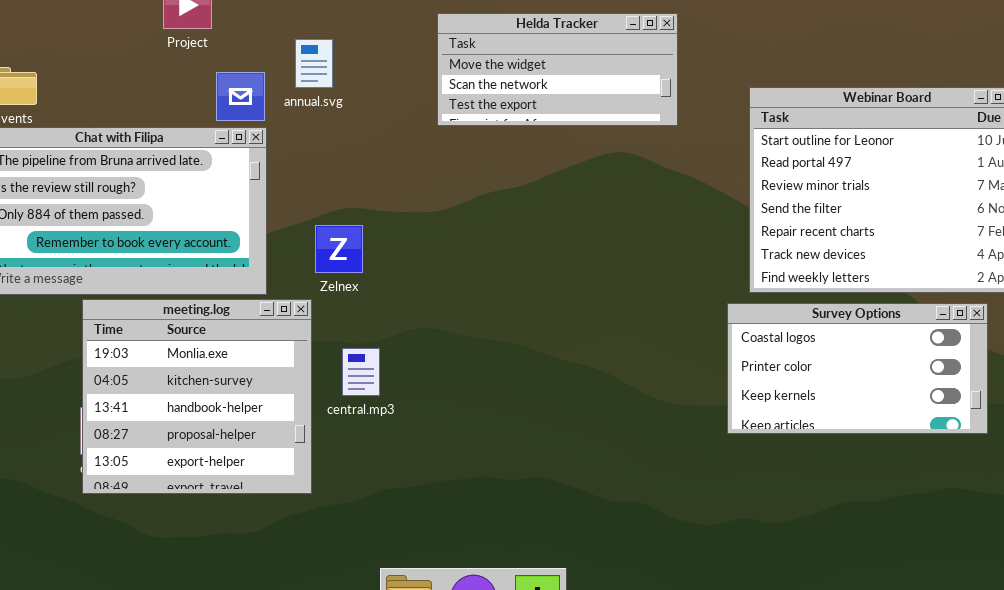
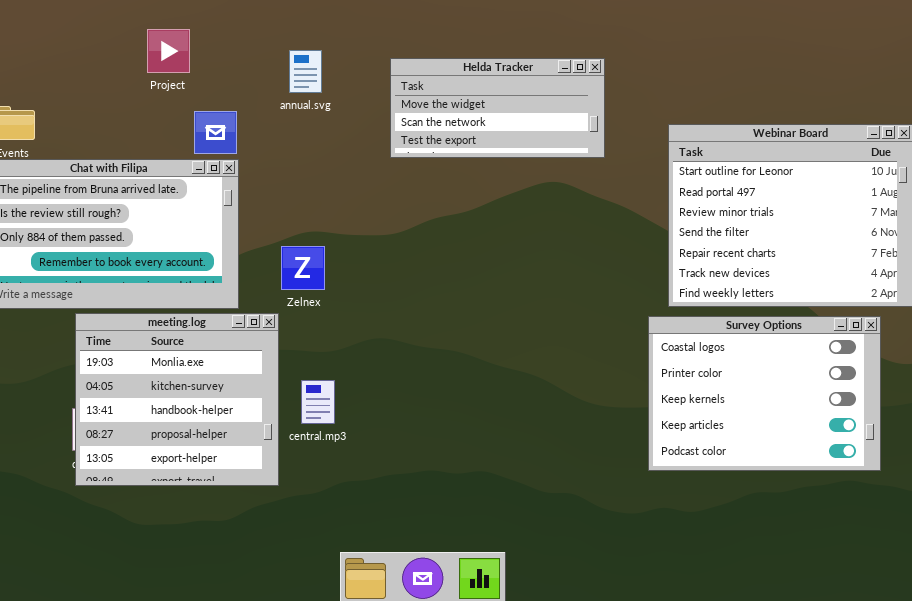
annual.svg: [295,39,333,88] -> [289,50,322,93], moved
Survey Options: [727,303,988,434] -> [648,316,881,471], resized
central.mp3: [342,348,380,396] -> [301,380,335,424], moved

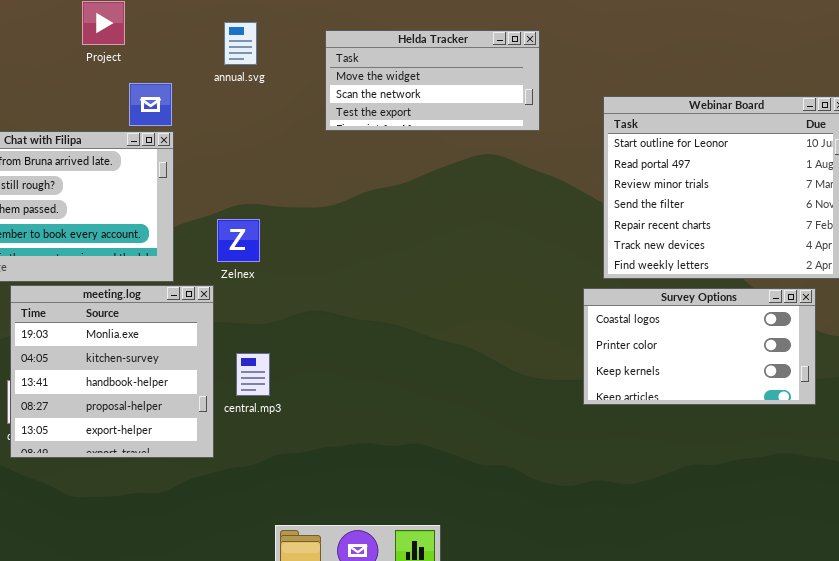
Survey Options: [648,316,881,471] -> [583,288,816,405], resized

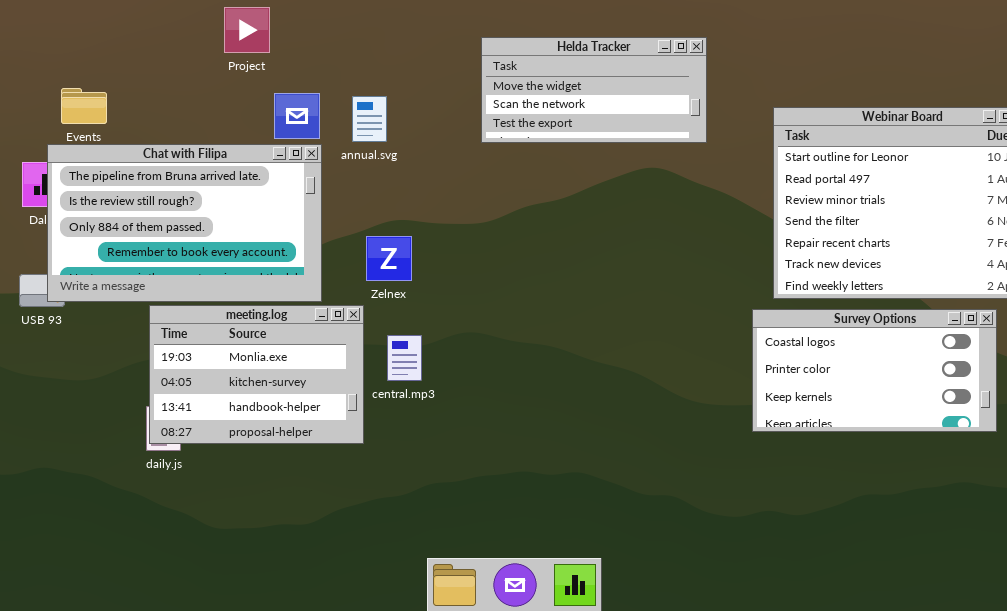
annual.svg: [224,22,257,65] -> [352,96,387,142], moved
meeting.log: [10,285,214,458] -> [149,305,364,444], resized
central.mp3: [236,353,270,396] -> [387,335,422,381], moved

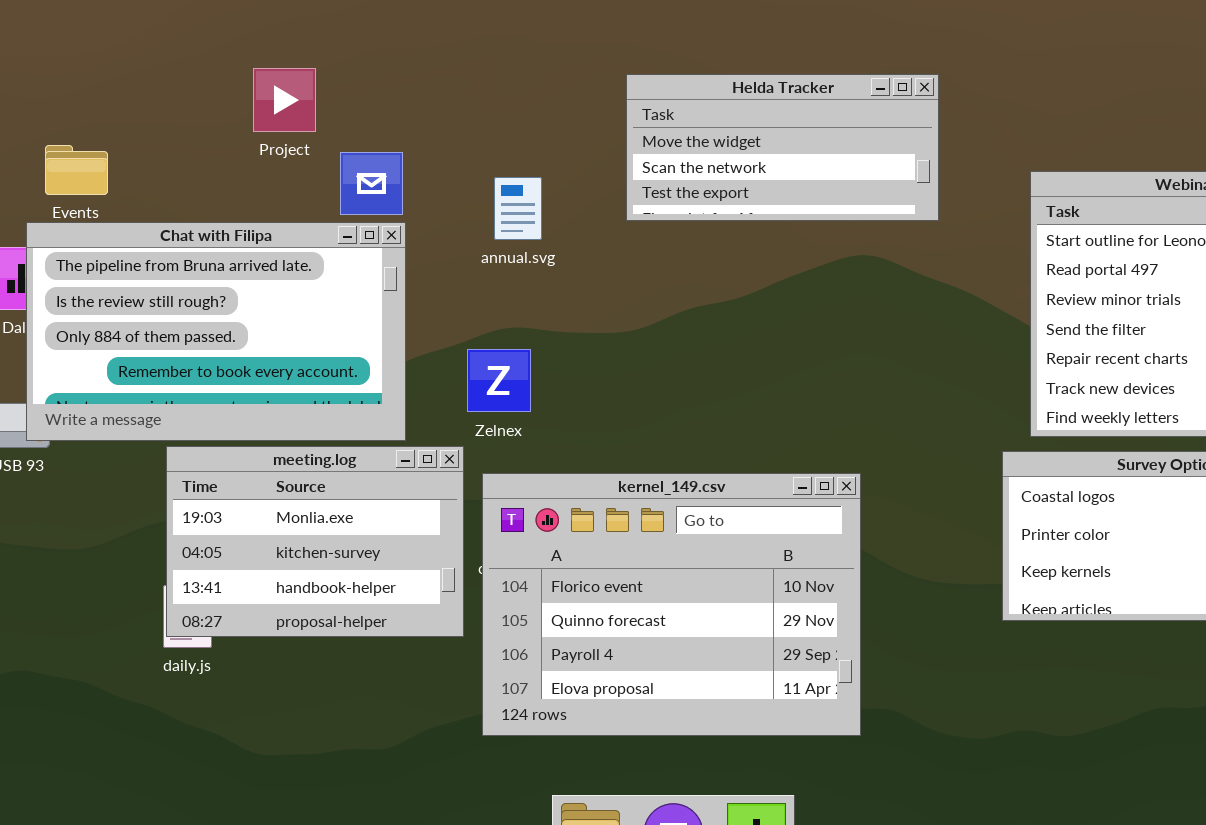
Project: [224,7,270,53] -> [253,68,316,132], moved
annual.svg: [352,96,387,142] -> [494,177,542,240], moved
kernel_149.csv: none -> [482,473,861,736], opened

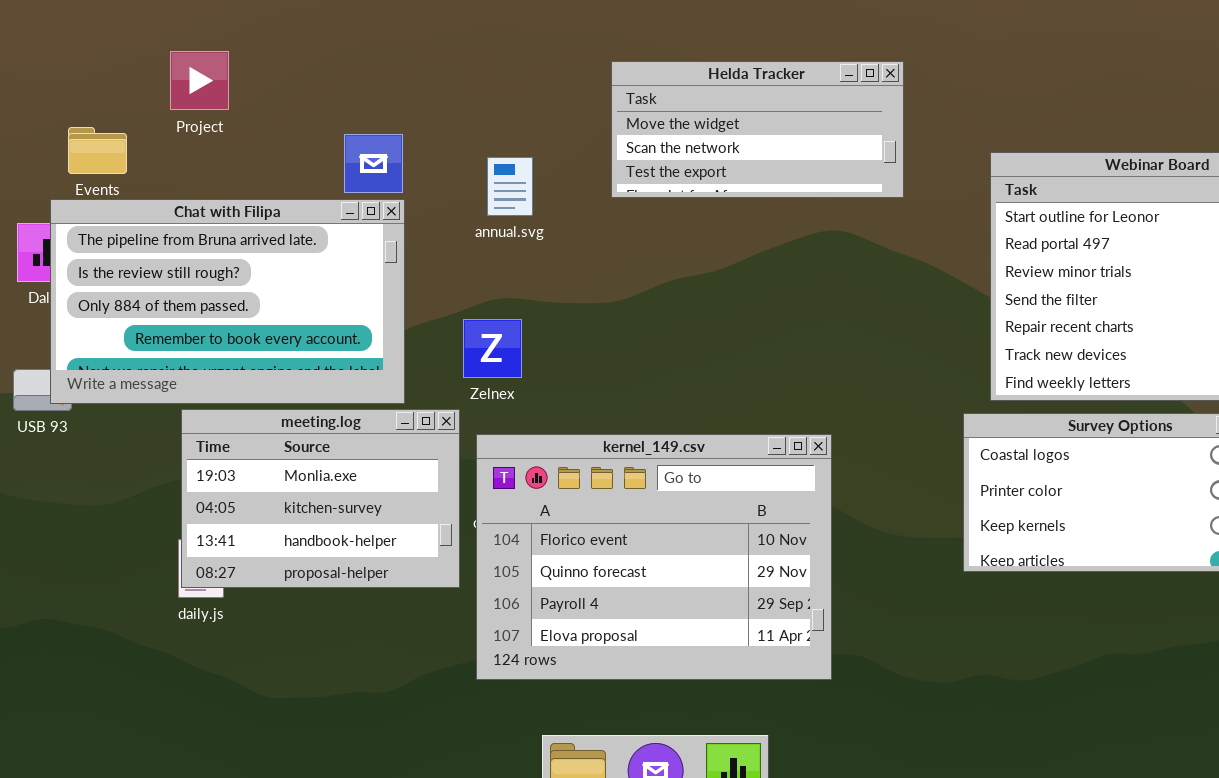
Project: [253,68,316,132] -> [170,51,229,110], moved

